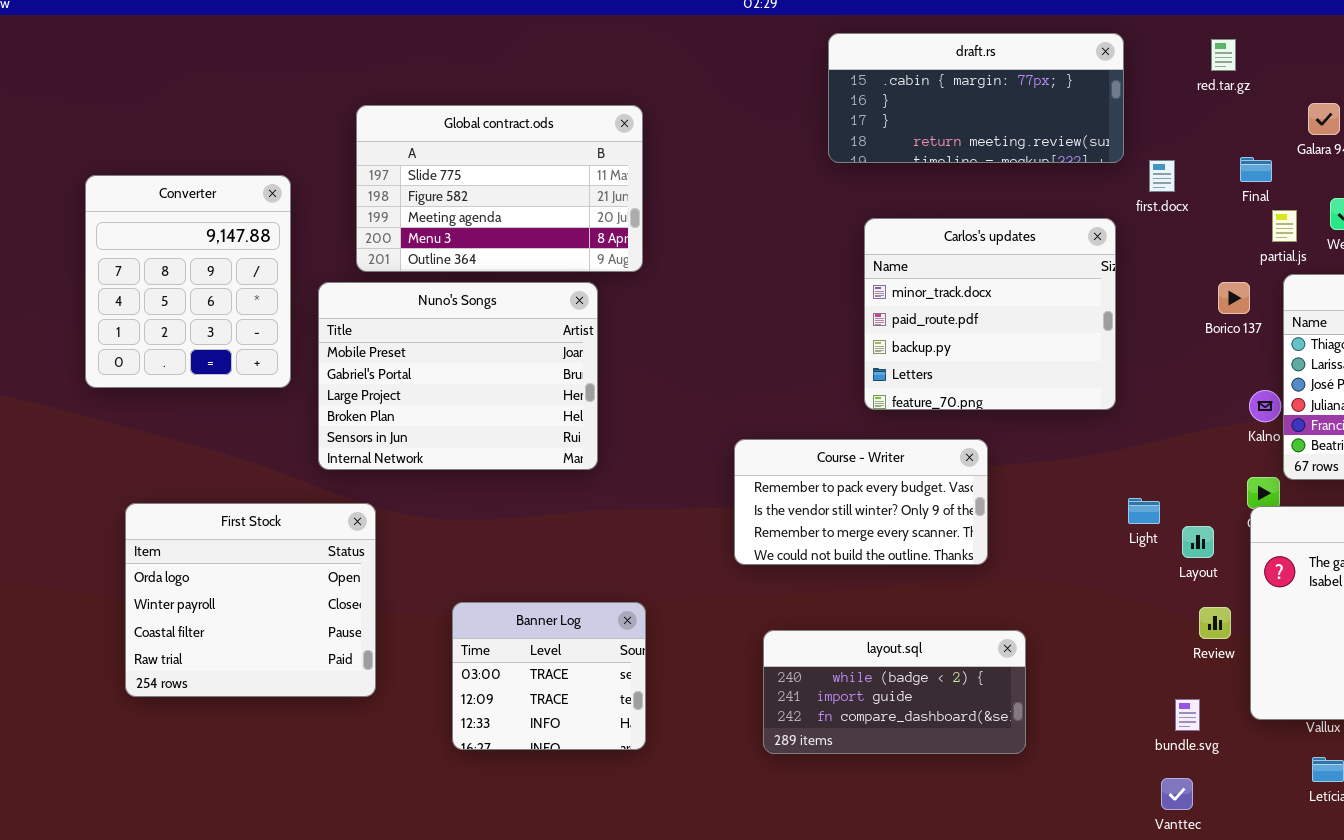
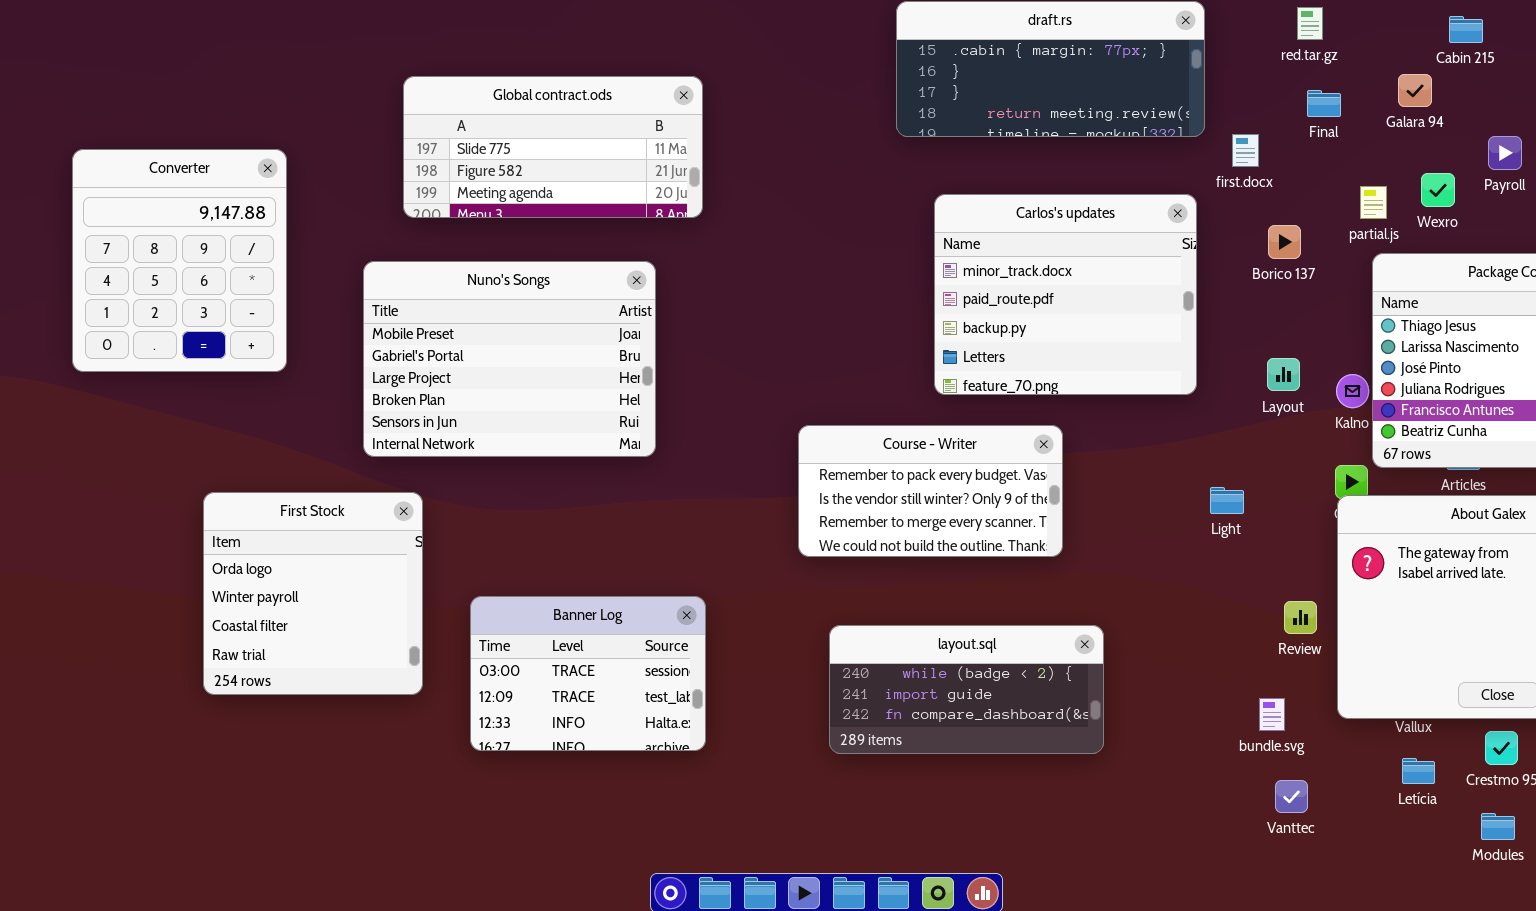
Global contract.ods: [356,105,643,272] -> [403,76,703,218], resized
Final: [1240,157,1272,182] -> [1307,90,1341,117], moved
Converter: [85,175,291,388] -> [72,149,287,372], moved
Borico 137: [1218,282,1250,314] -> [1268,225,1301,259], moved
First Stock: [125,503,376,697] -> [203,492,423,695], resized
Layout: [1182,526,1214,558] -> [1267,358,1300,391], moved
Banner Log: [452,602,646,750] -> [470,596,706,751], resized
Vanttec: [1161,778,1193,810] -> [1275,780,1308,813], moved

